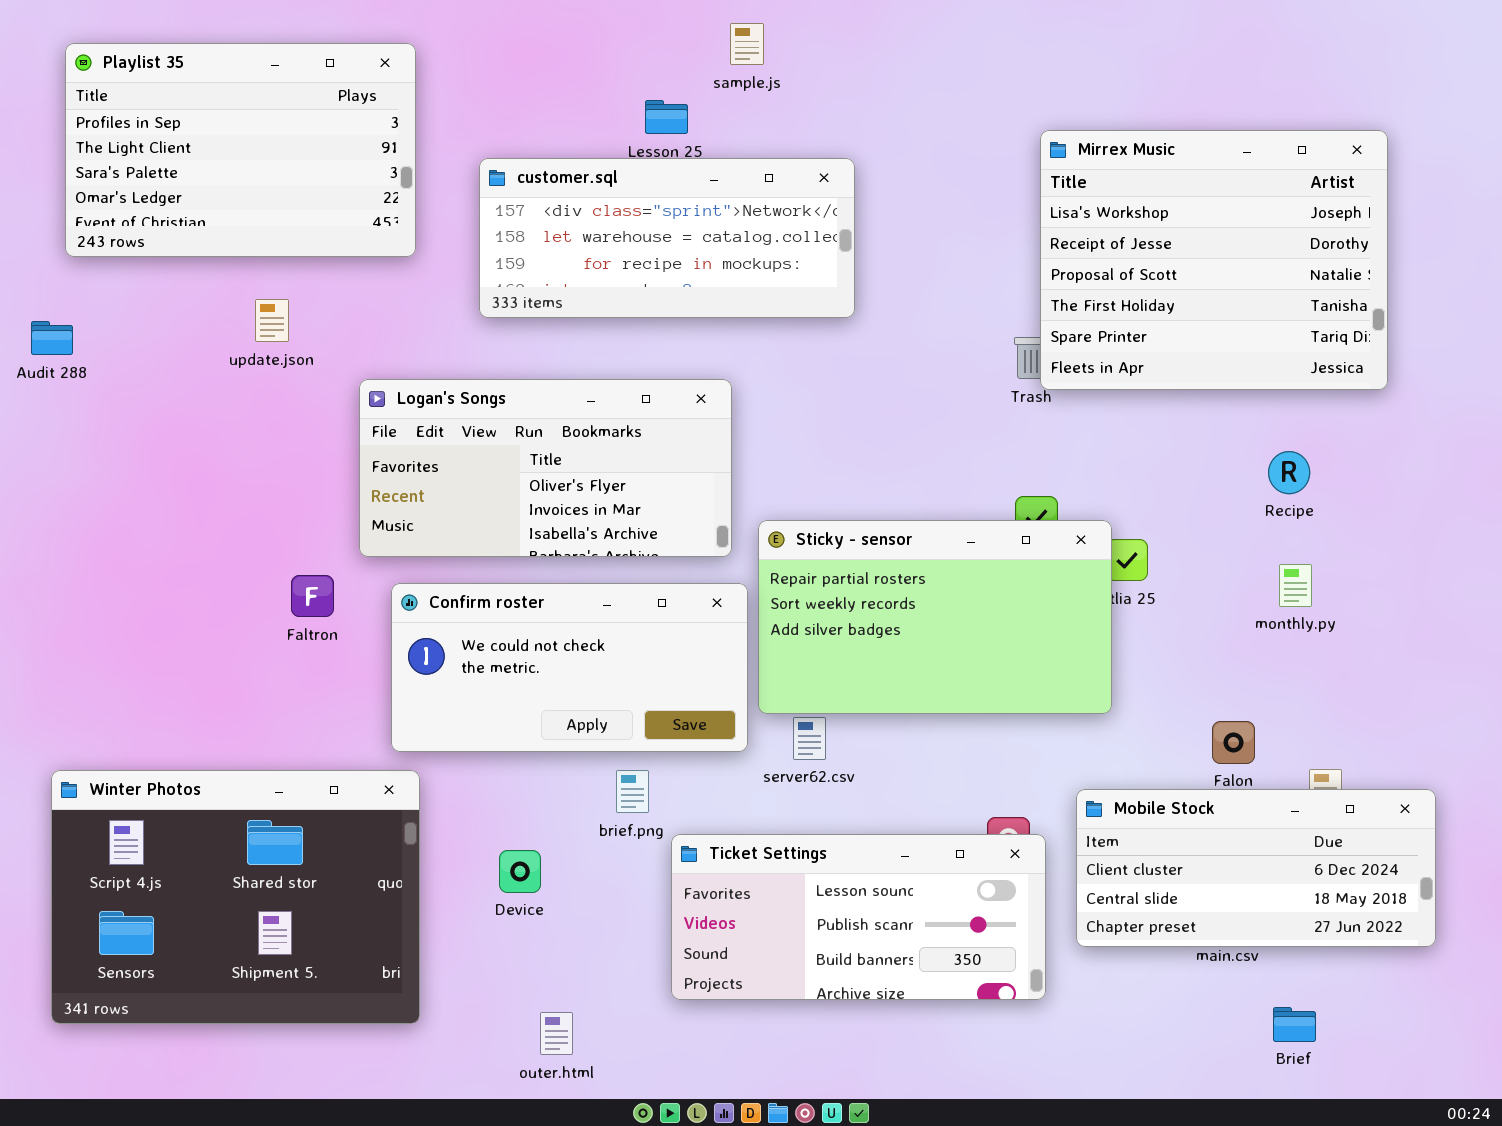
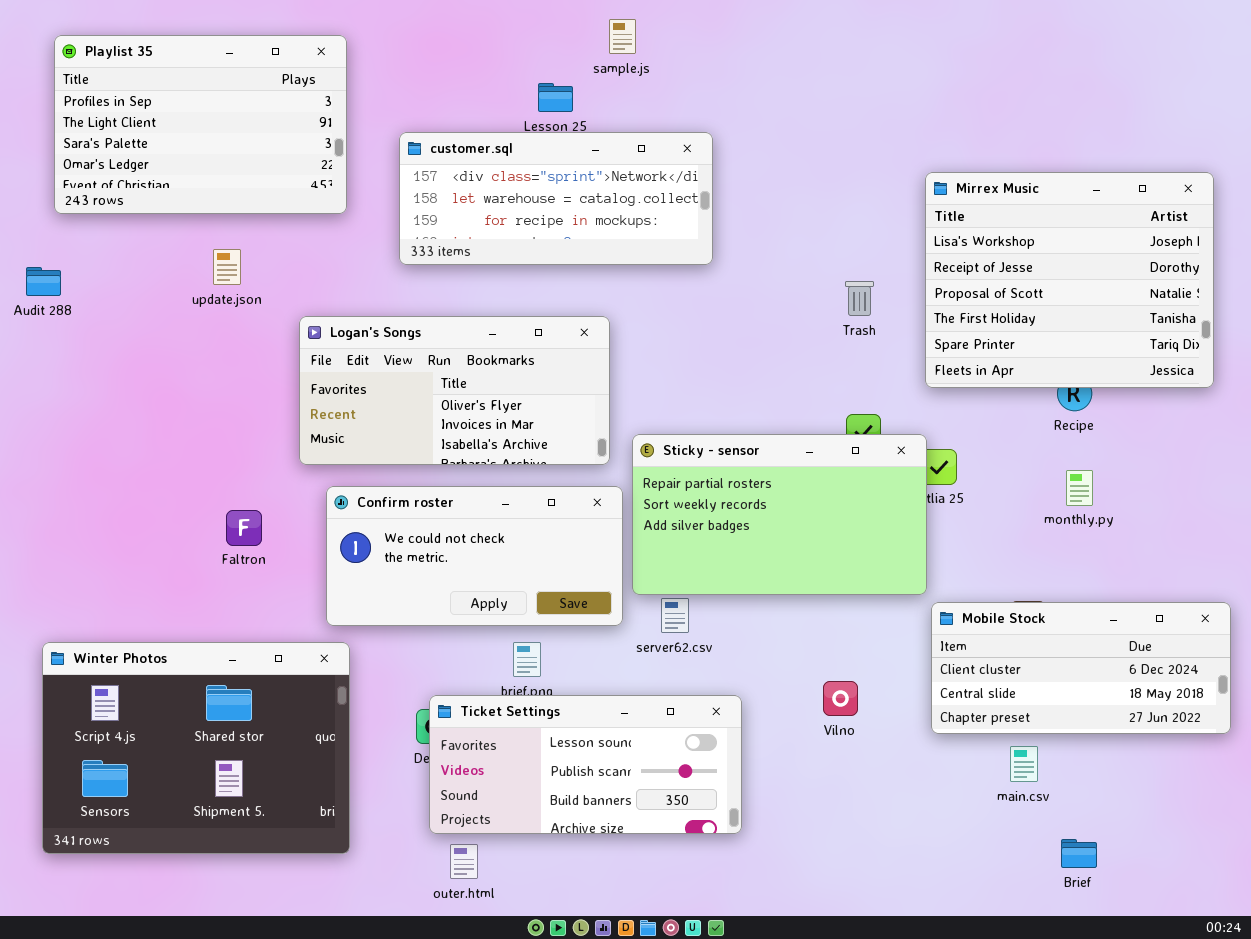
Mirrex Music: [1040,130,1388,390] -> [925,172,1214,388], moved
Faltron: [291,575,334,617] -> [226,510,262,546], moved
Mobile Stock: [1076,789,1436,947] -> [931,602,1231,734], moved
Ticket Settings: [671,834,1046,1000] -> [429,695,742,834], moved

